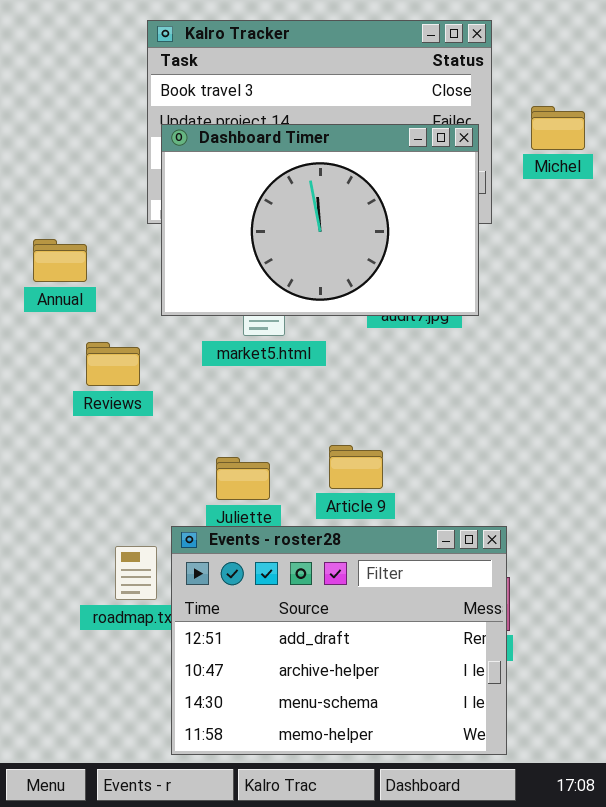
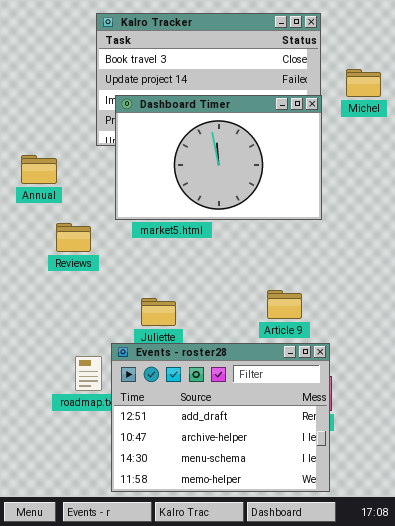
Dashboard Timer: [161,124,479,316] -> [115,95,322,220], moved
Article 9: [329,445,383,489] -> [267,290,302,319], moved

